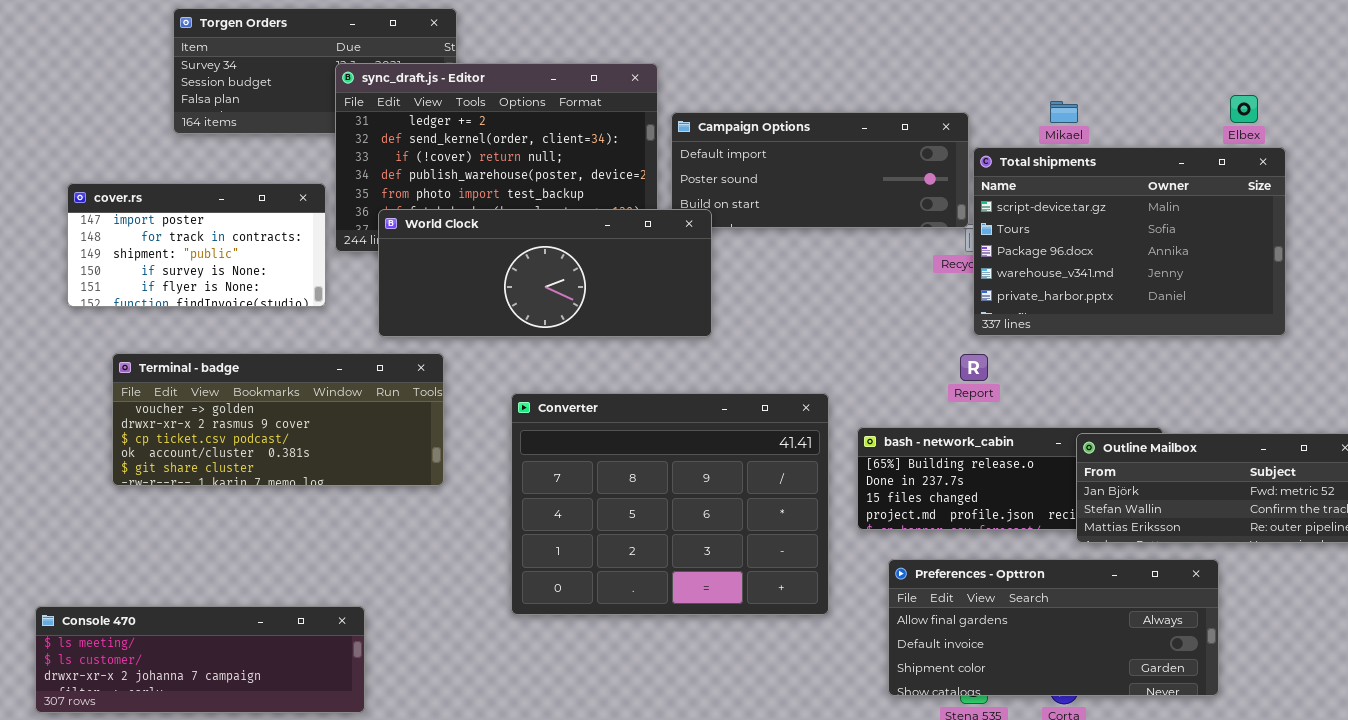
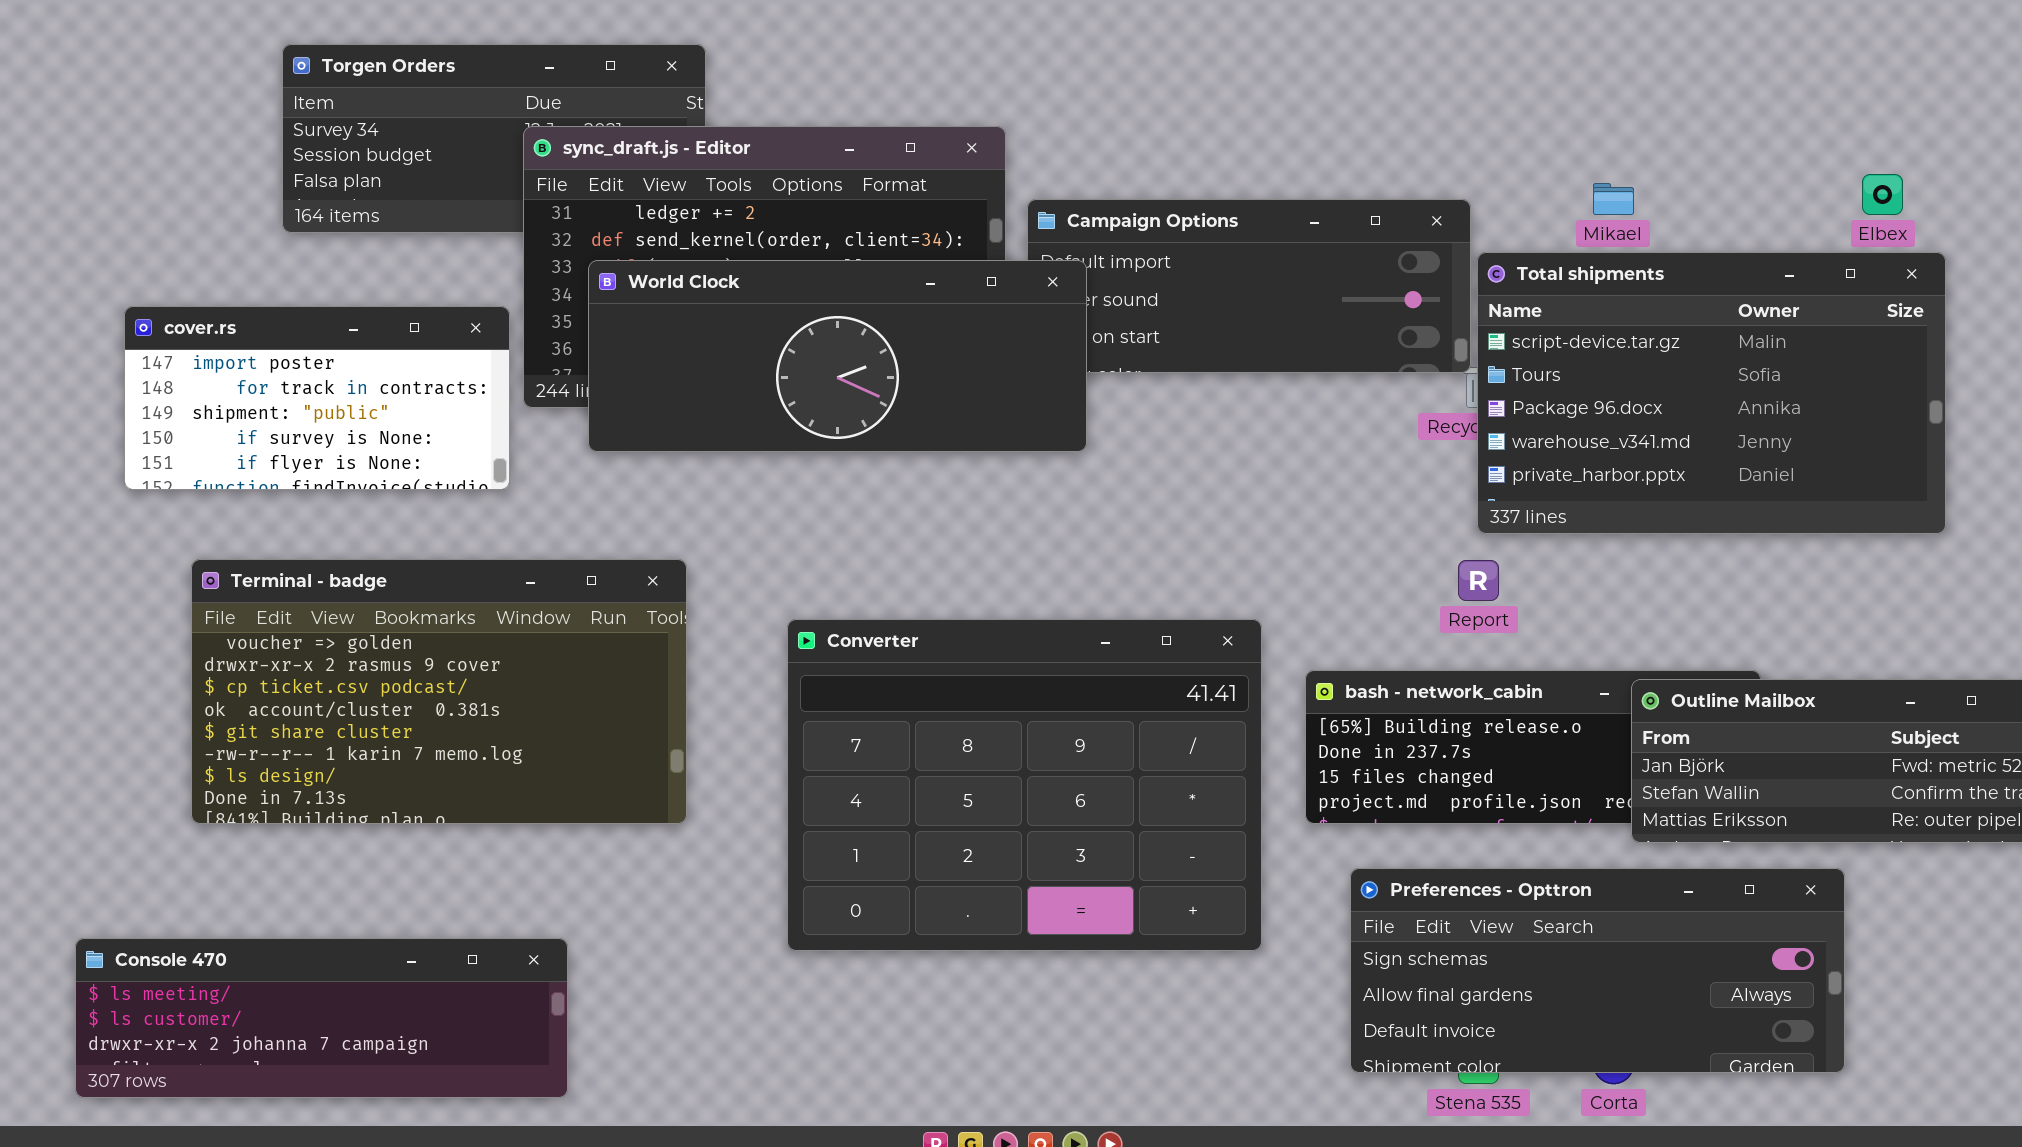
World Clock: [378,209,712,337] -> [588,260,1087,452], moved
Terminal - badge: [112,353,444,486] -> [191,559,687,824], resized
Preferences - Opttron: [888,559,1219,696] -> [1350,868,1845,1073], scrolled up 1 row

